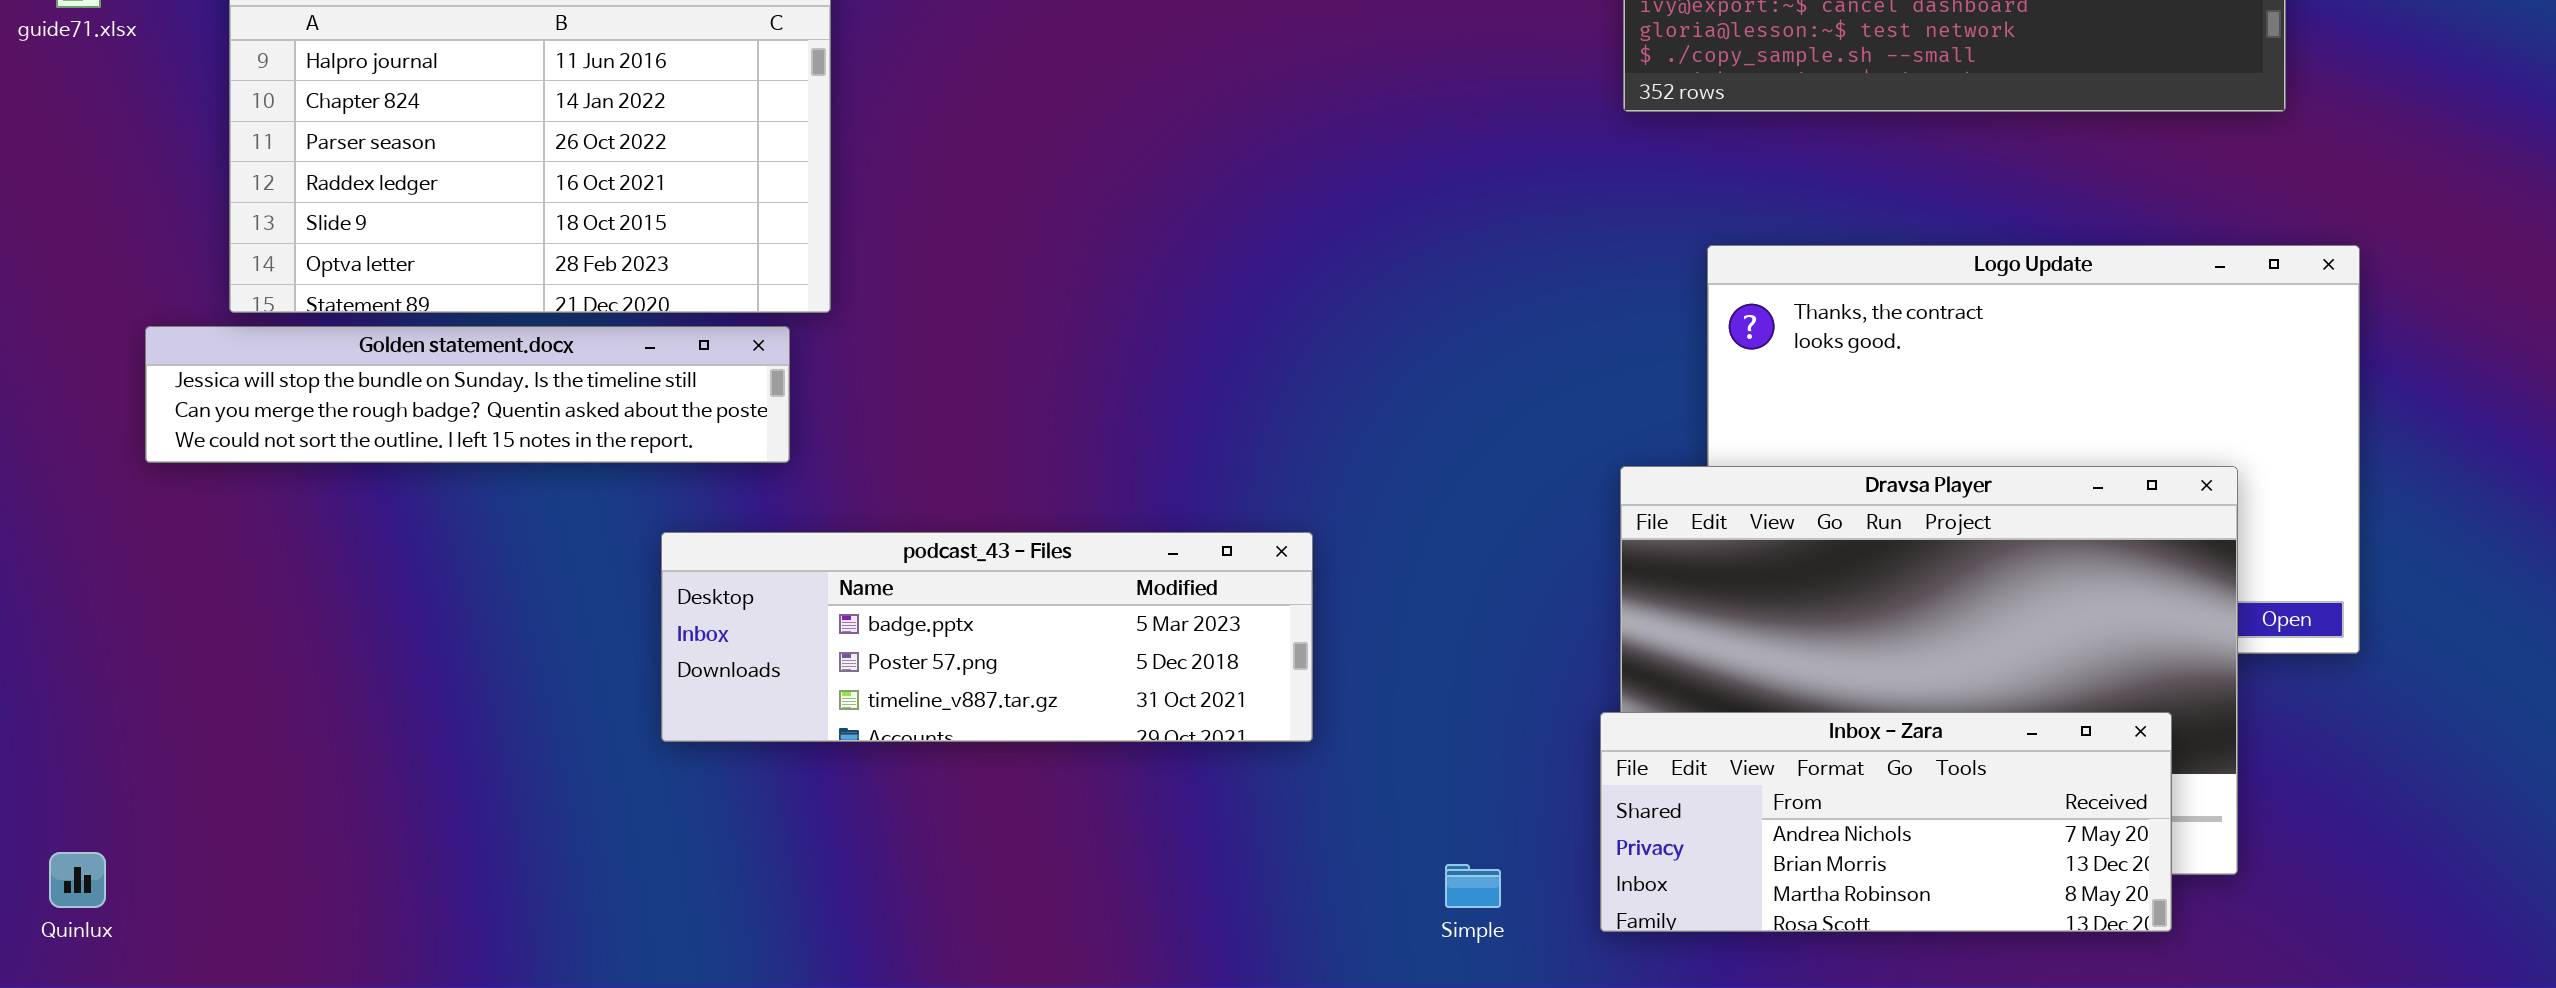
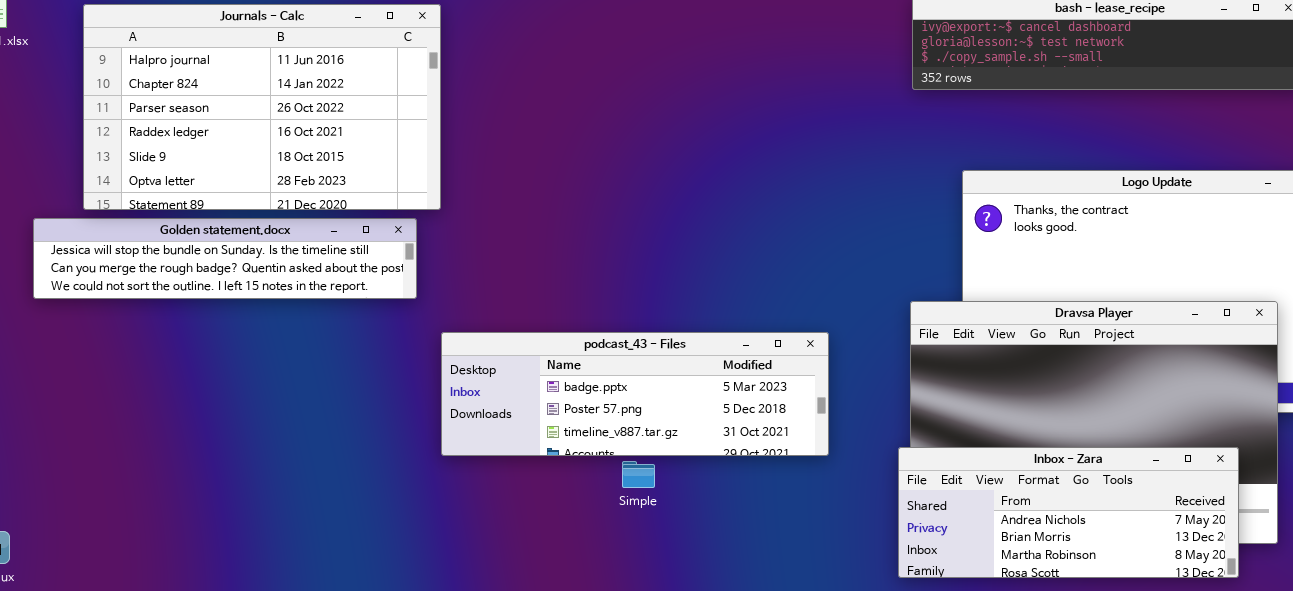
podcast_43 - Files: [661,532,1313,742] -> [441,332,829,456], moved
Simple: [1445,864,1501,908] -> [622,461,655,488], moved

